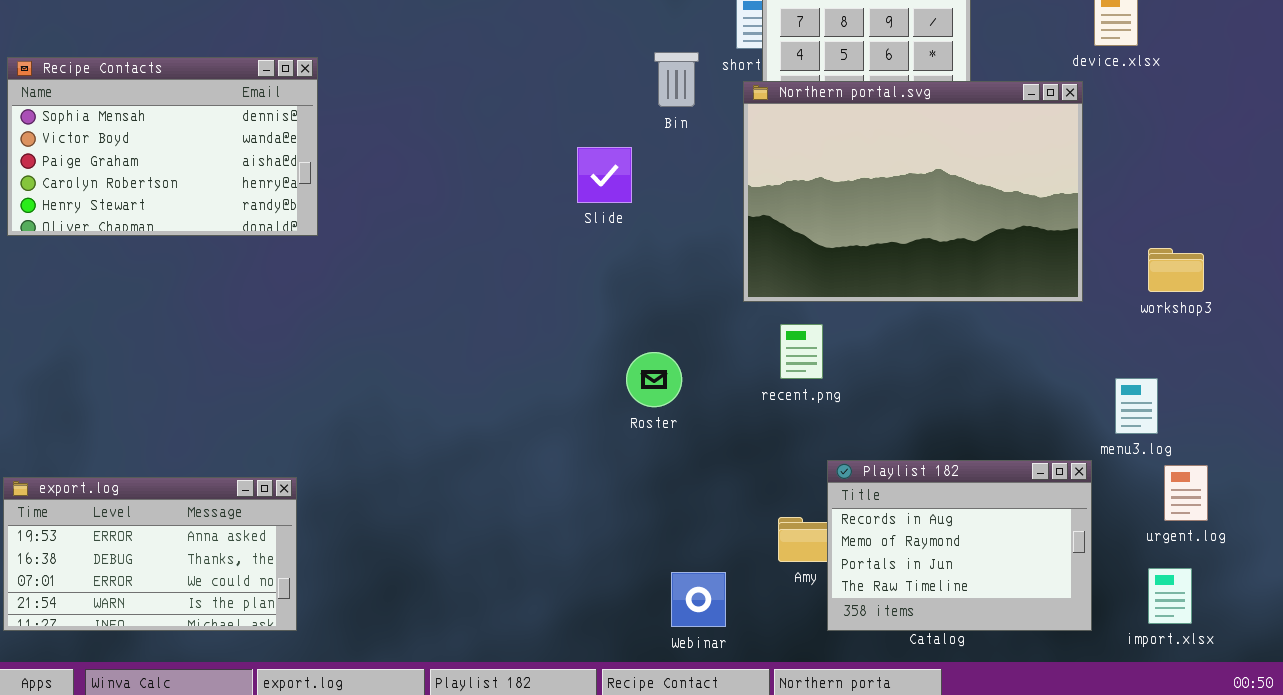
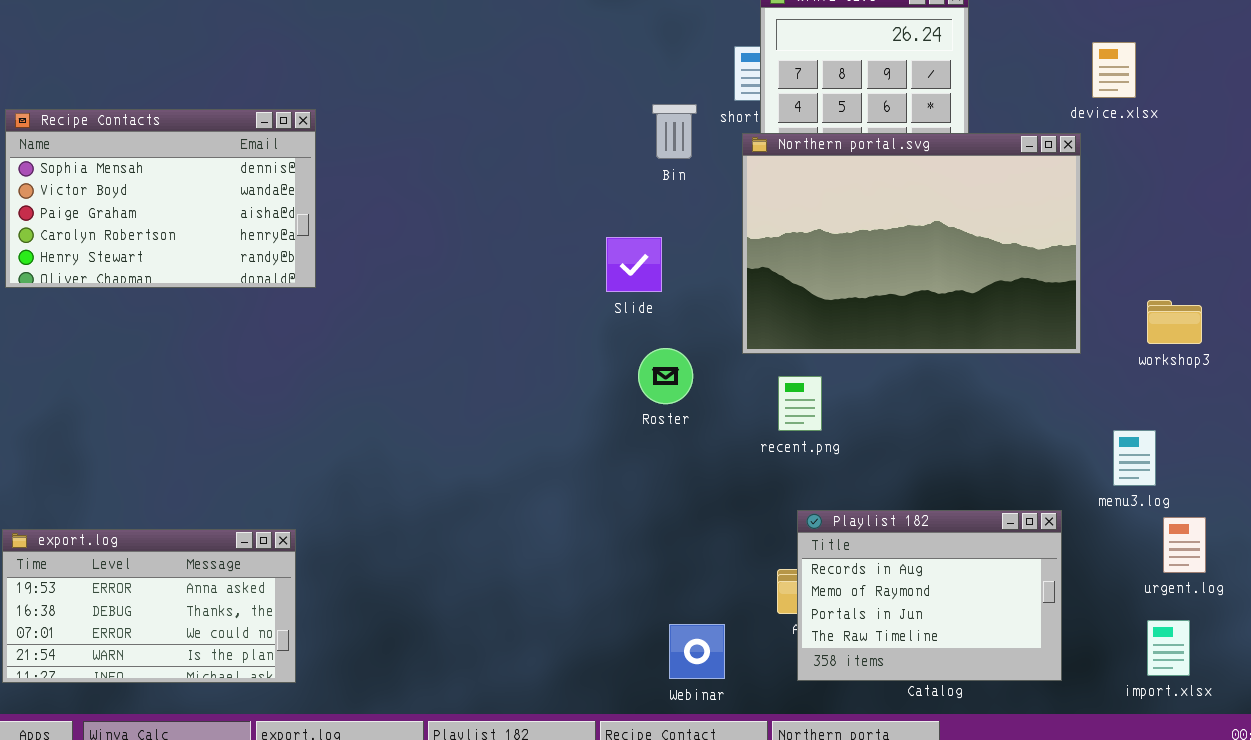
Slide: [577,147,632,203] -> [606,237,662,292], moved
Roster: [626,352,682,407] -> [638,348,693,404], moved
Playlist 182: [827,460,1092,631] -> [797,510,1062,681], moved

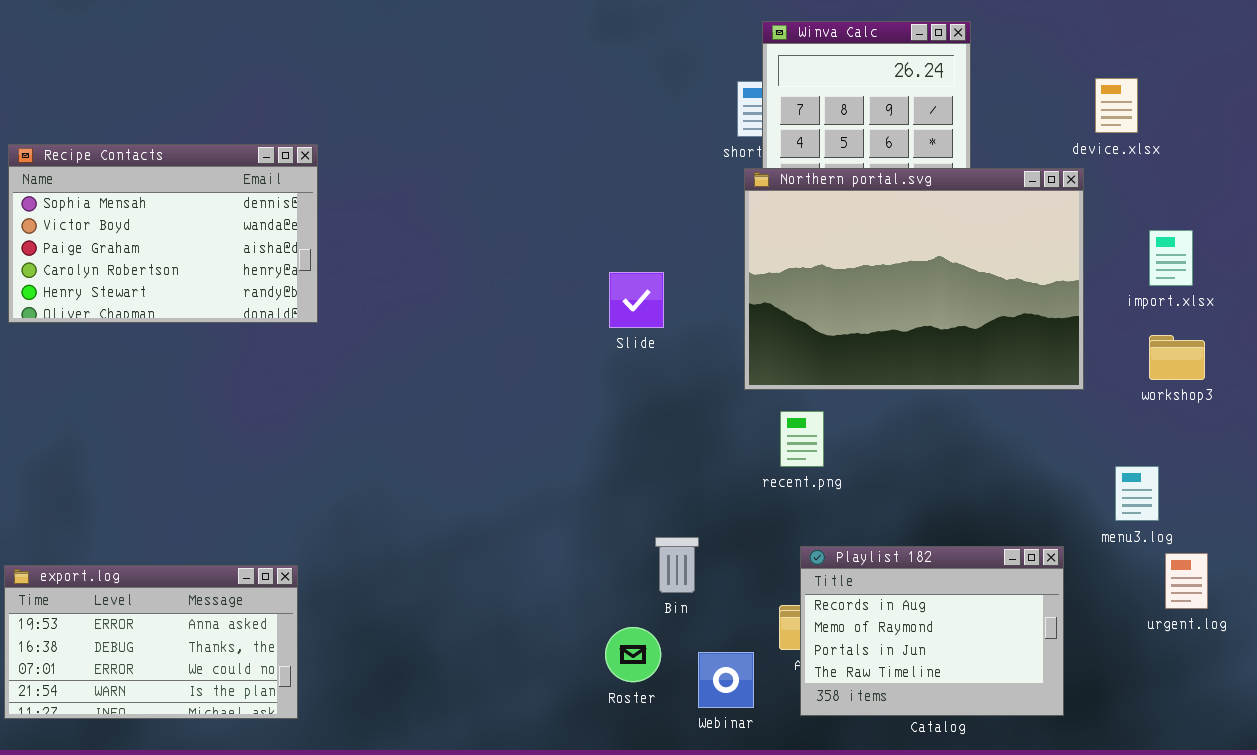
Bin: [652,104,697,159] -> [655,537,699,593], moved
Roster: [638,348,693,404] -> [605,627,661,682], moved
import.xlsx: [1147,620,1190,676] -> [1149,230,1193,286], moved
Webinar: [669,624,725,679] -> [698,652,754,708], moved

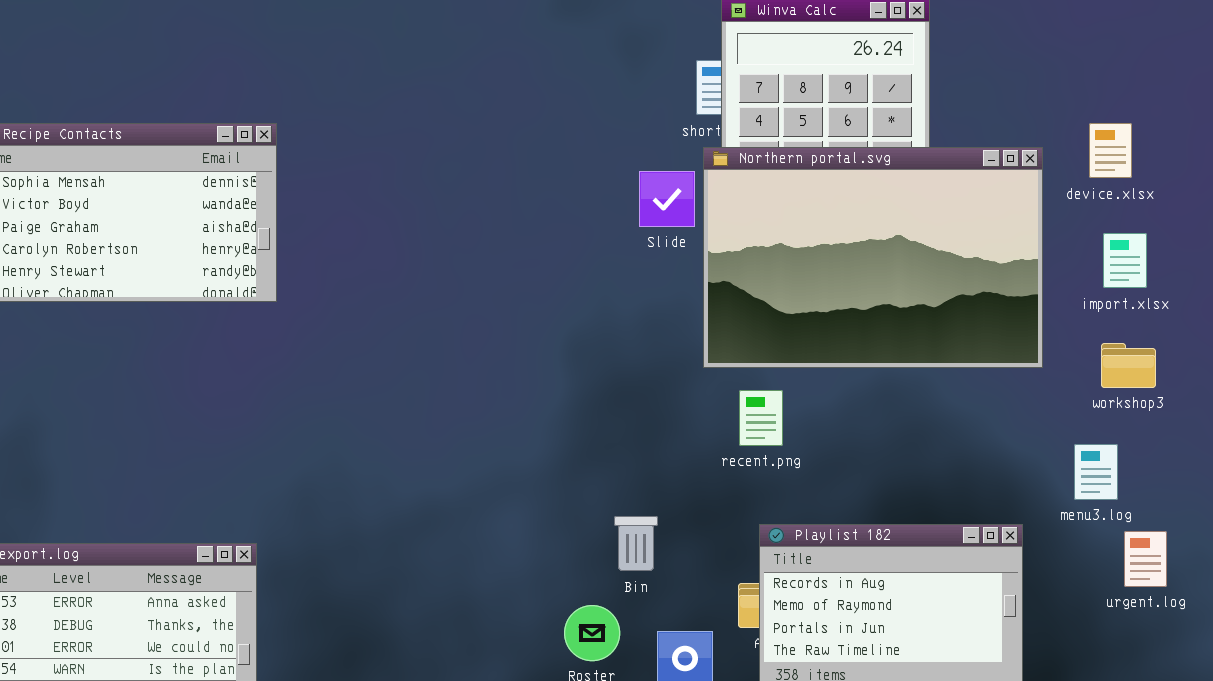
device.xlsx: [1095,78,1138,133] -> [1089,123,1132,178], moved
import.xlsx: [1149,230,1193,286] -> [1103,233,1147,288], moved
Slide: [609,272,664,328] -> [639,171,695,227], moved
workshop3: [1149,335,1205,380] -> [1101,343,1156,388], moved

